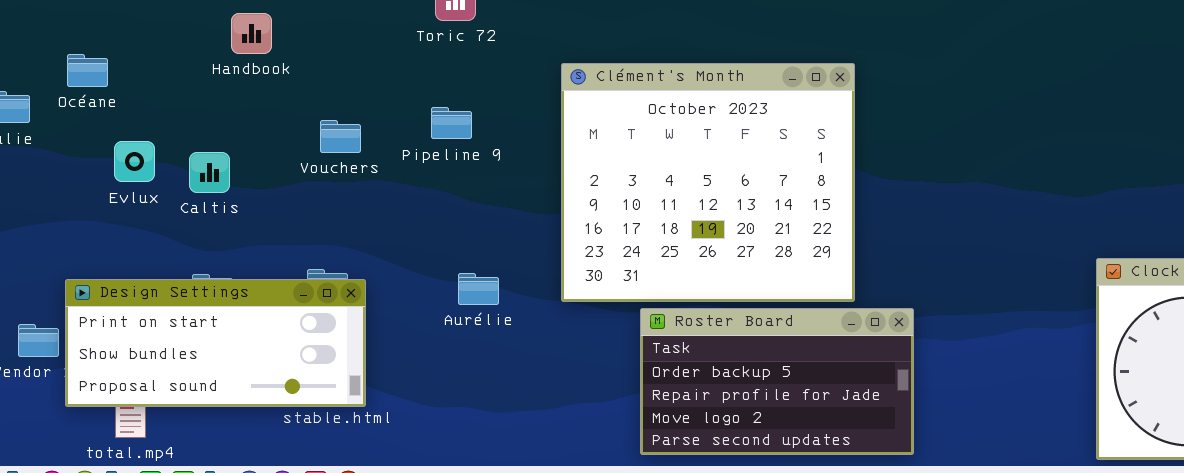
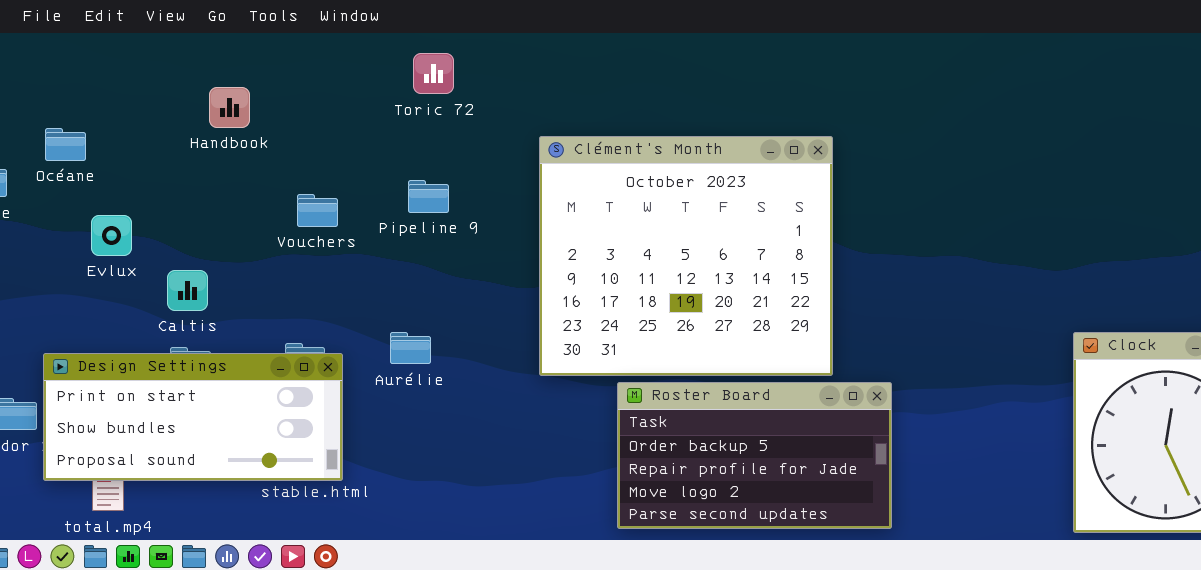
Caltis: [189,152,230,193] -> [167,270,208,311], moved
Aurélie: [458,273,499,305] -> [390,332,431,364], moved

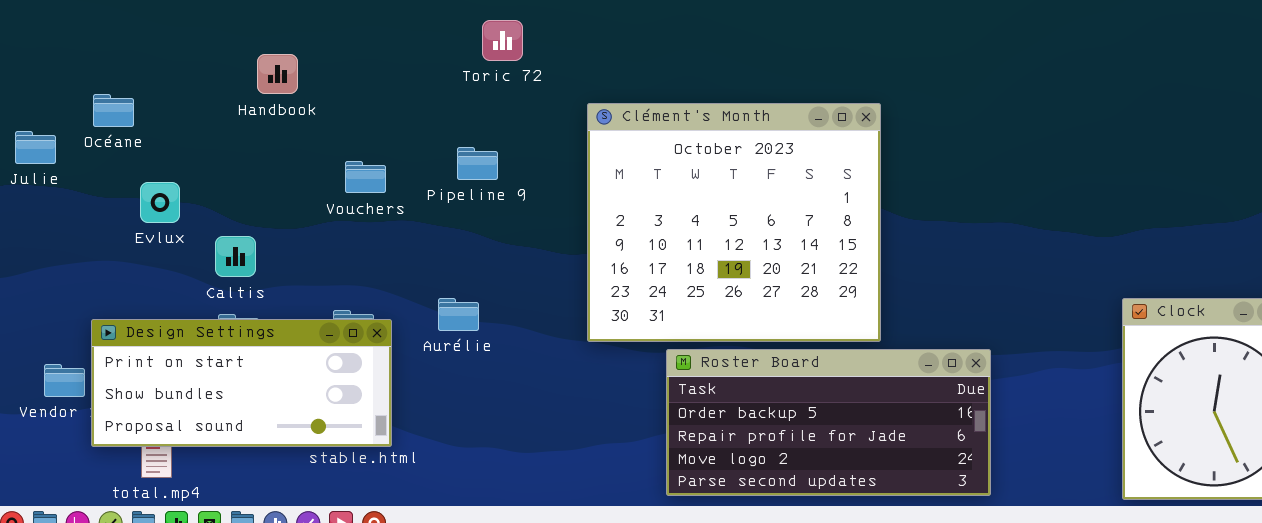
Toric 72: [413,53,454,94] -> [482,20,523,61], moved
Roster Board: [617,382,892,529] -> [666,349,991,496], resized

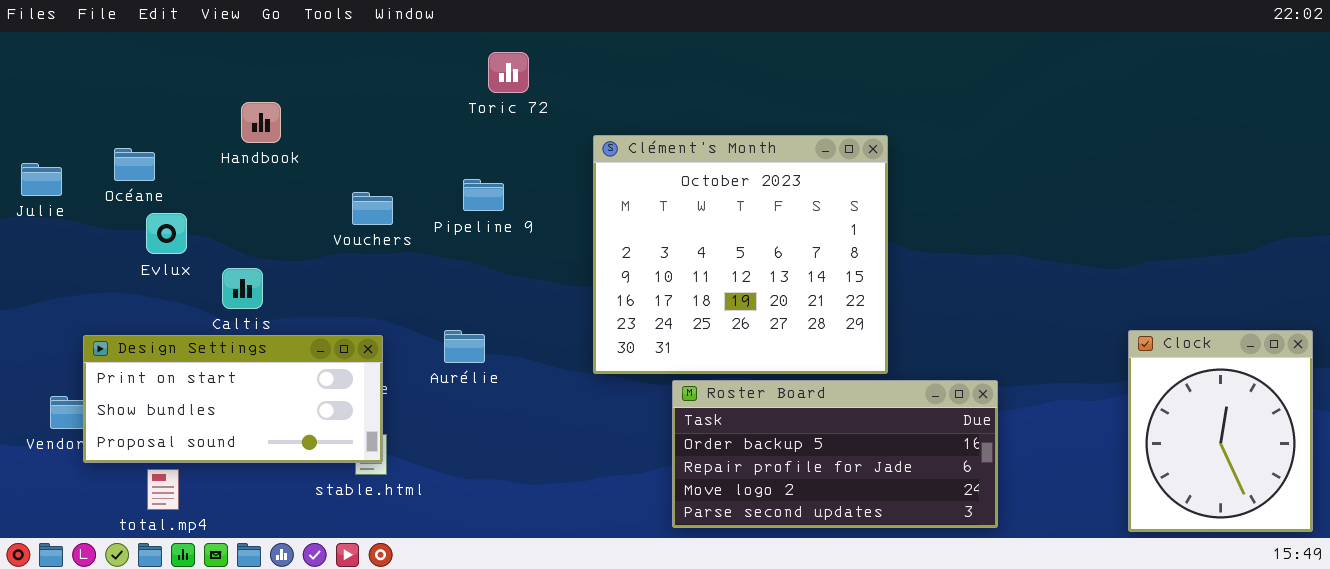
Handbook: [257,54,298,94] -> [241,102,281,143], moved
Océane: [93,94,134,127] -> [114,148,155,181], moved
Design Settings: [91,319,392,447] -> [83,335,383,463], moved

